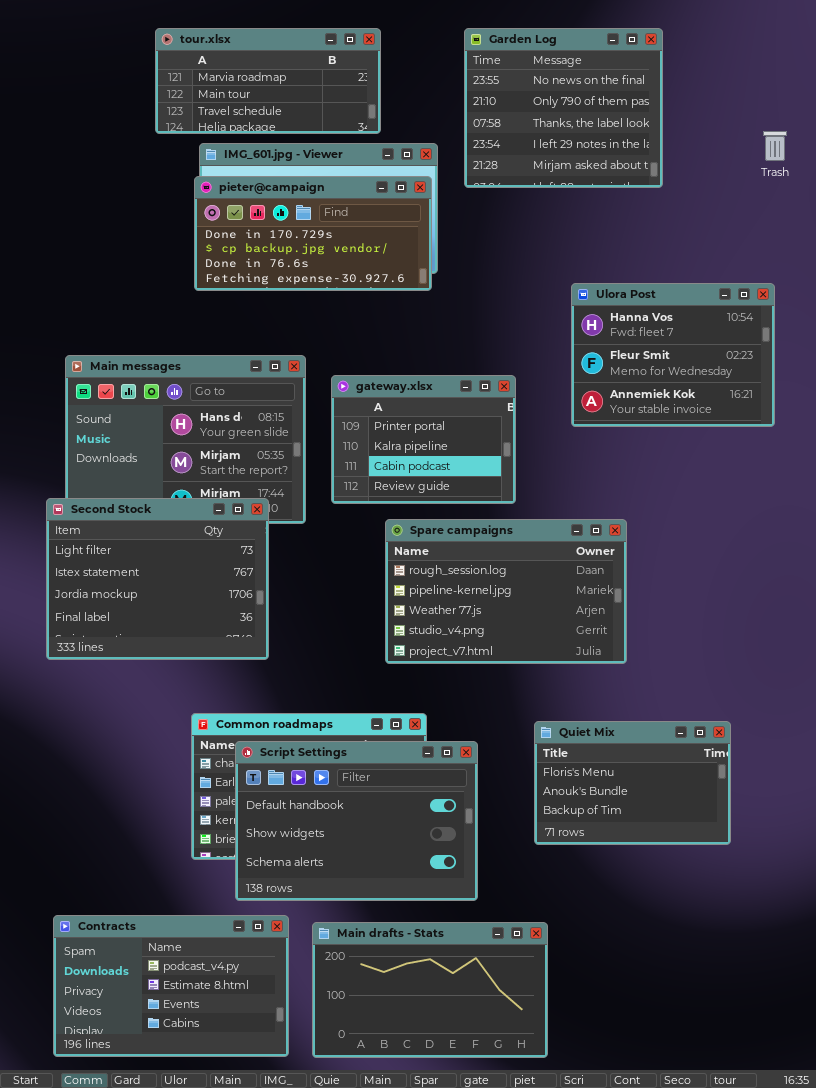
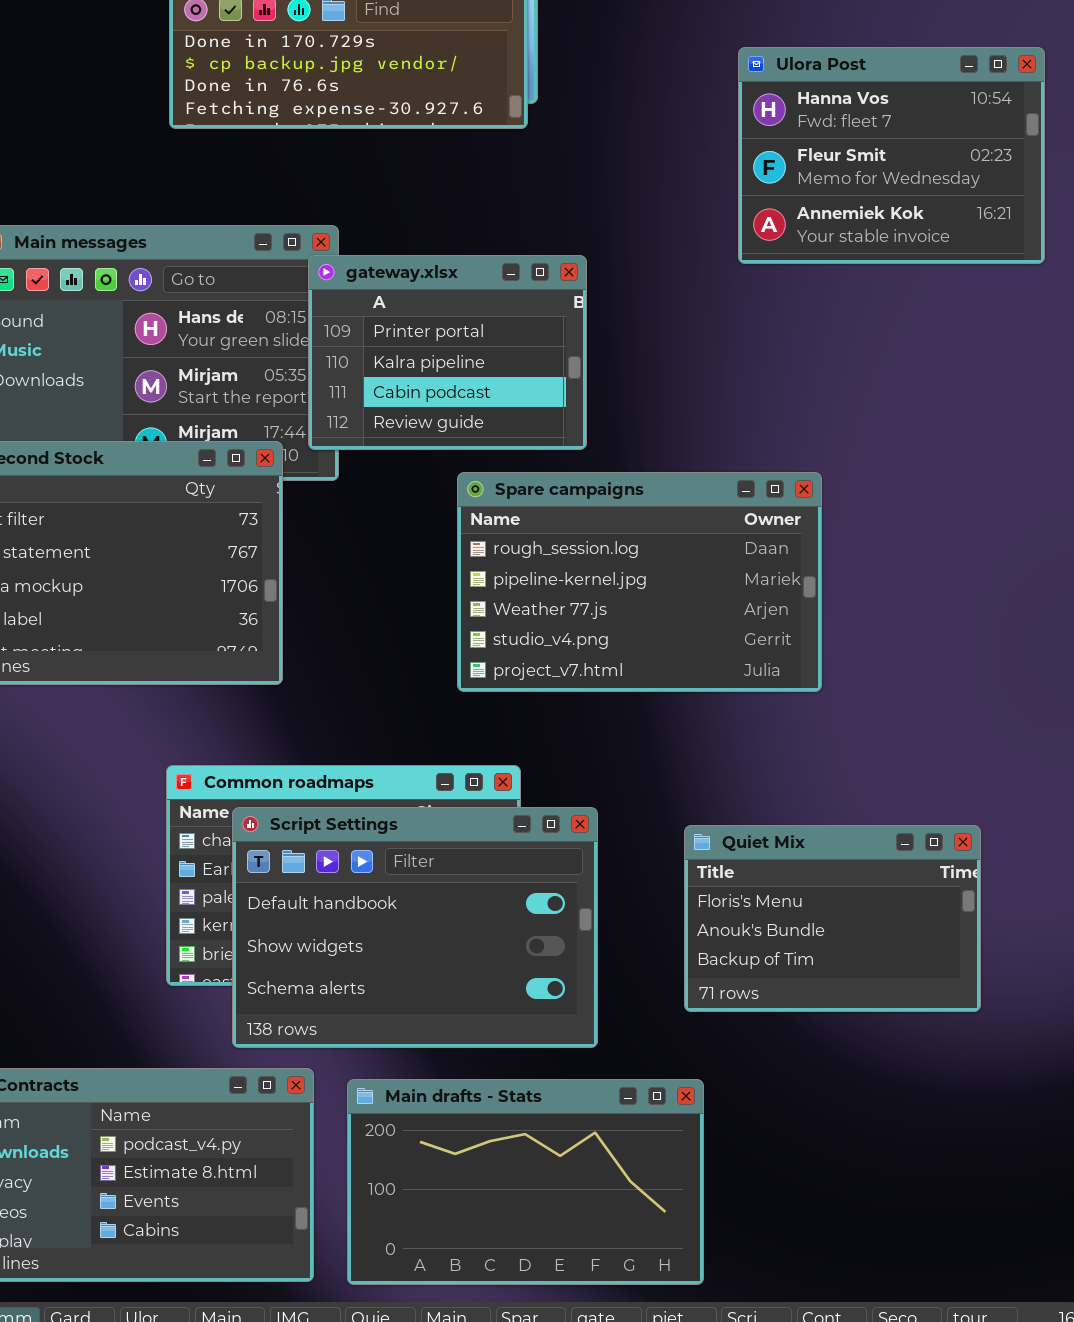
Ulora Post: [571,283,775,427] -> [738,47,1045,264], moved
gateway.xlsx: [331,375,516,504] -> [308,255,587,450], moved
Quiet Mix: [534,721,731,845] -> [684,825,981,1012], moved

